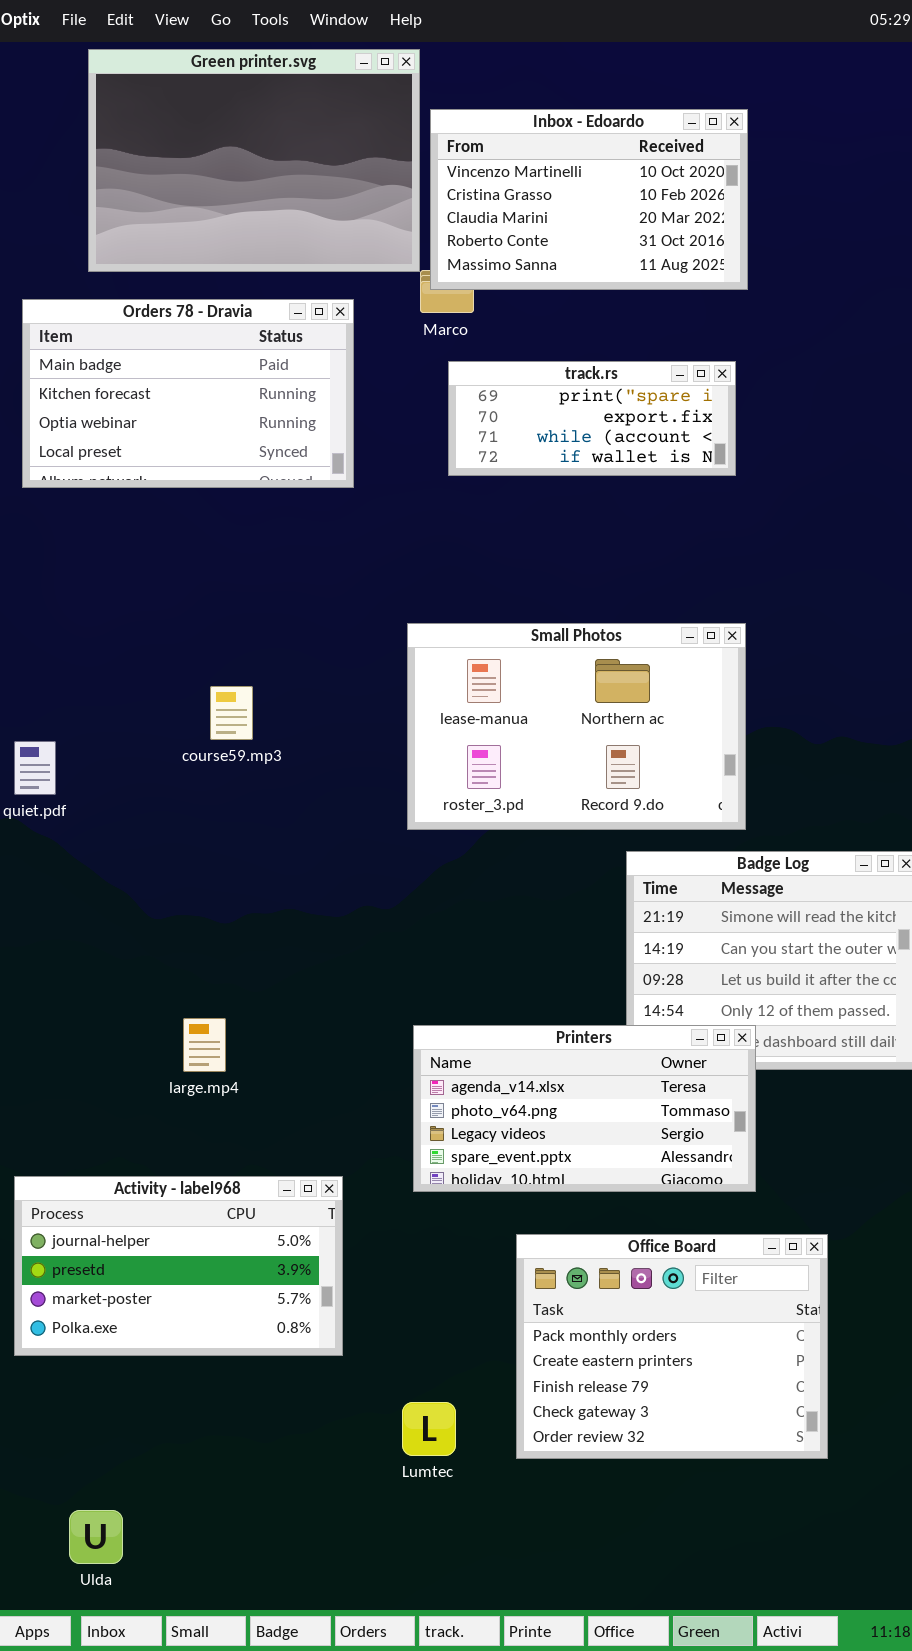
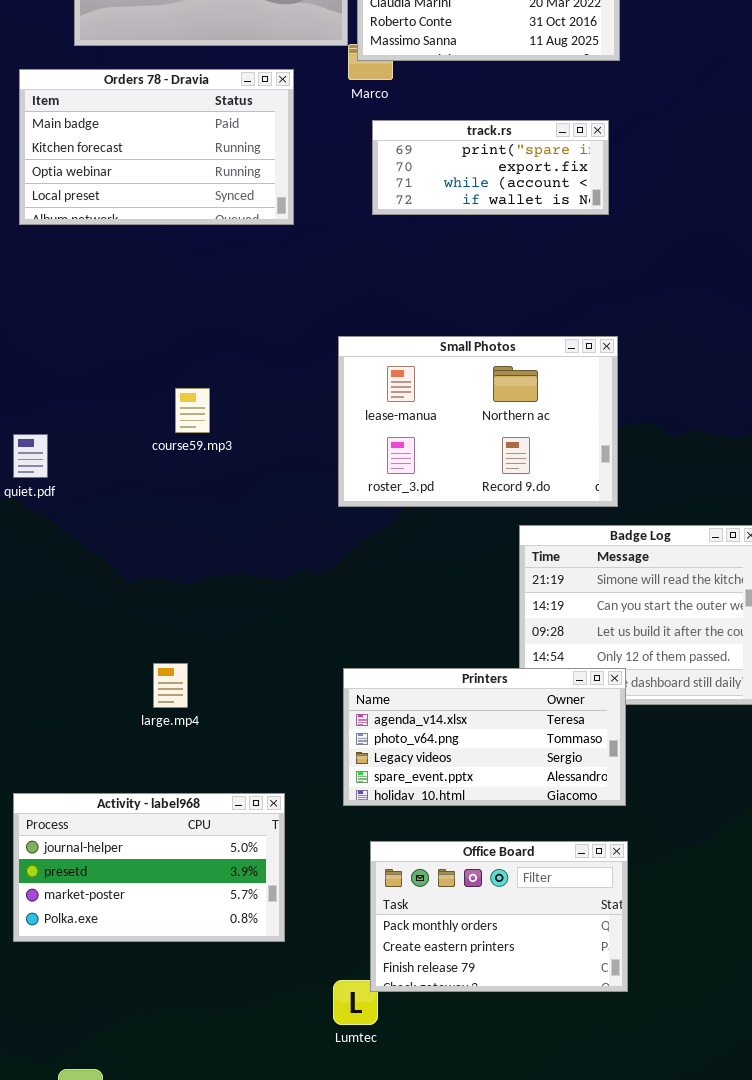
Office Board: [516,1234,828,1459] -> [370,841,628,992], moved, resized

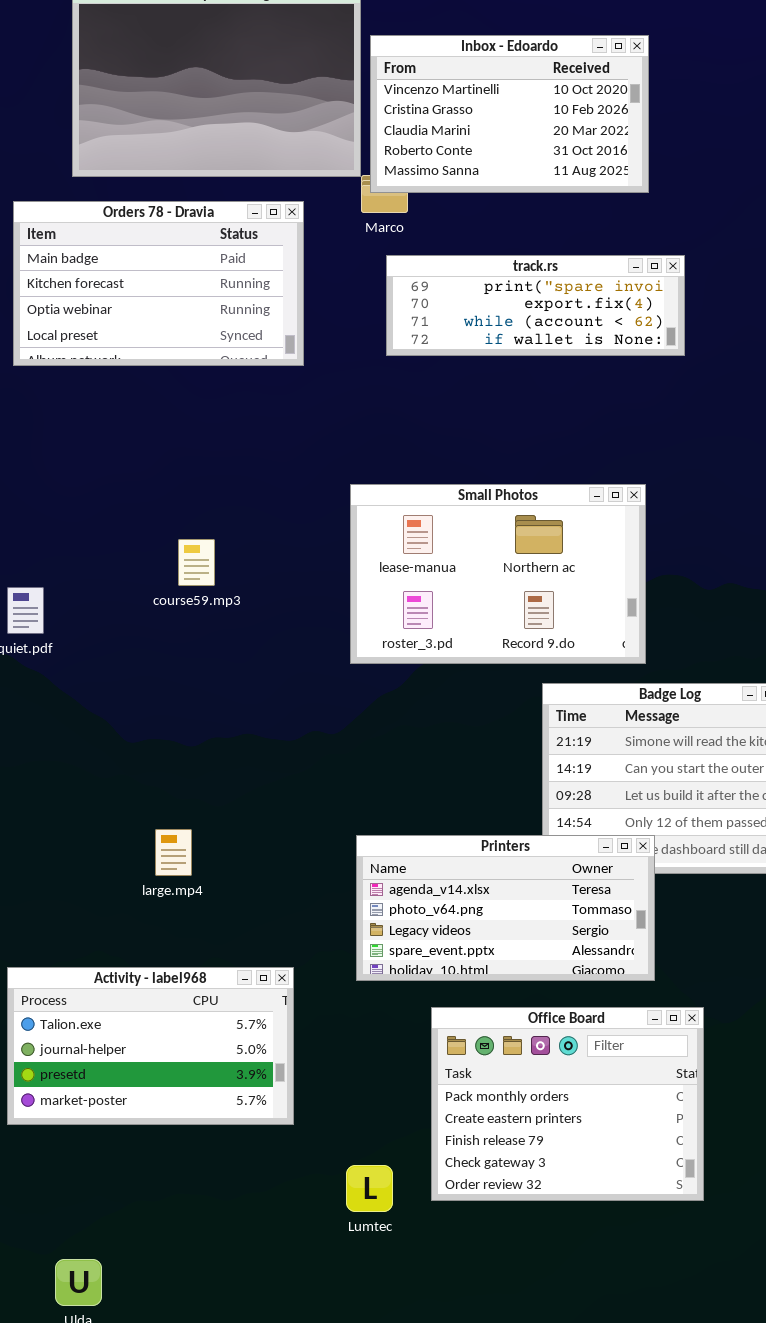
track.rs: [372,120,609,215] -> [386,255,685,356], resized
Activity - label968: [13,793,285,942] -> [7,967,294,1125], scrolled up 1 row
Office Board: [370,841,628,992] -> [431,1007,704,1201], moved, resized

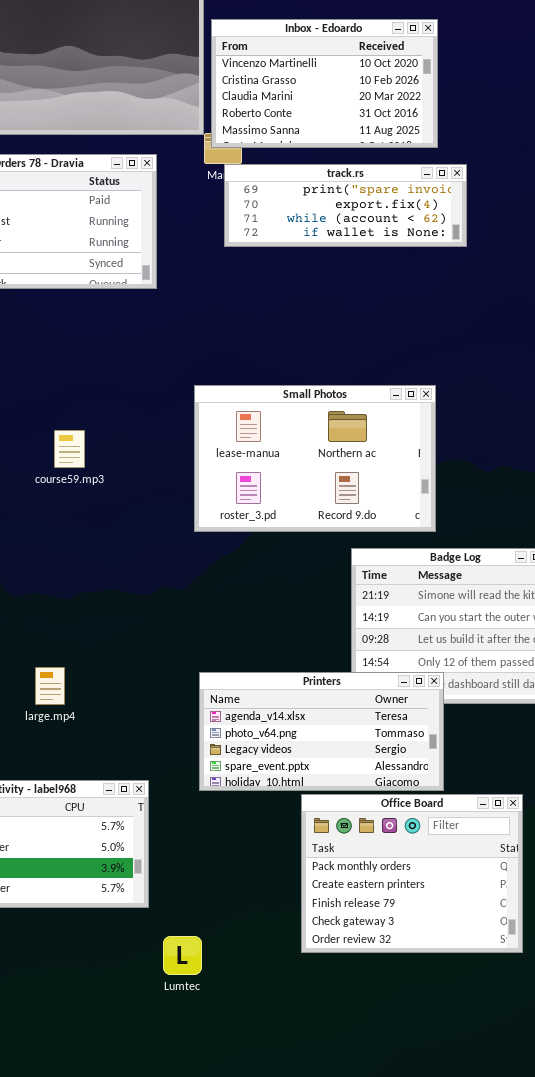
track.rs: [386,255,685,356] -> [224,164,467,247], moved
Office Board: [431,1007,704,1201] -> [301,794,523,953], moved
Lumtec: [346,1165,393,1212] -> [163,936,202,975], moved

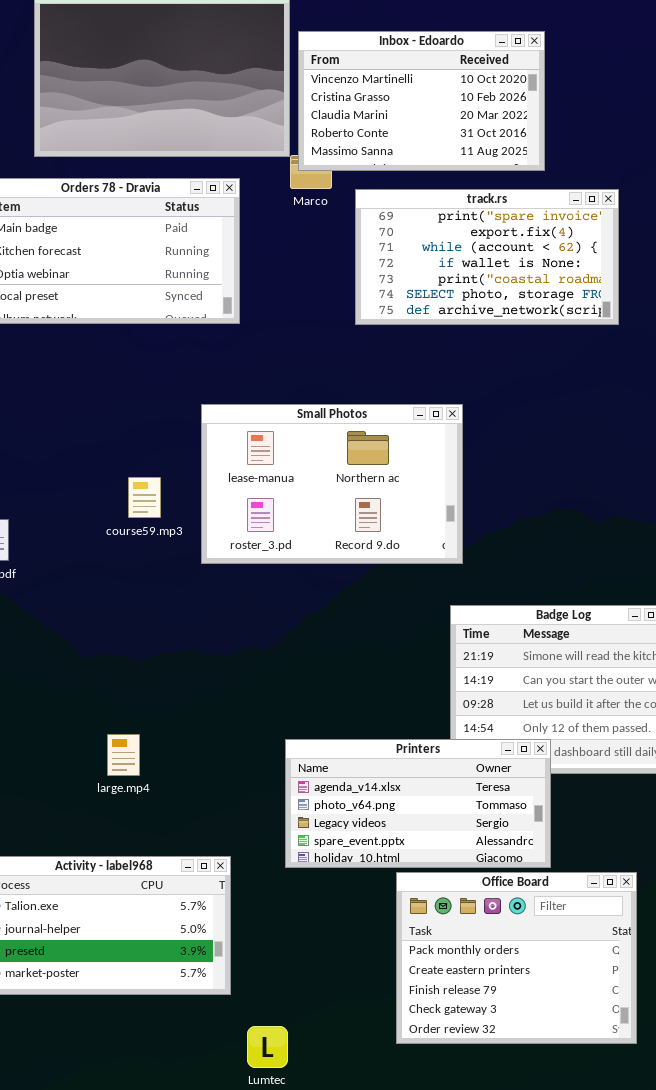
track.rs: [224,164,467,247] -> [355,189,619,325], moved, resized
Small Photos: [194,385,436,532] -> [201,404,463,564], moved

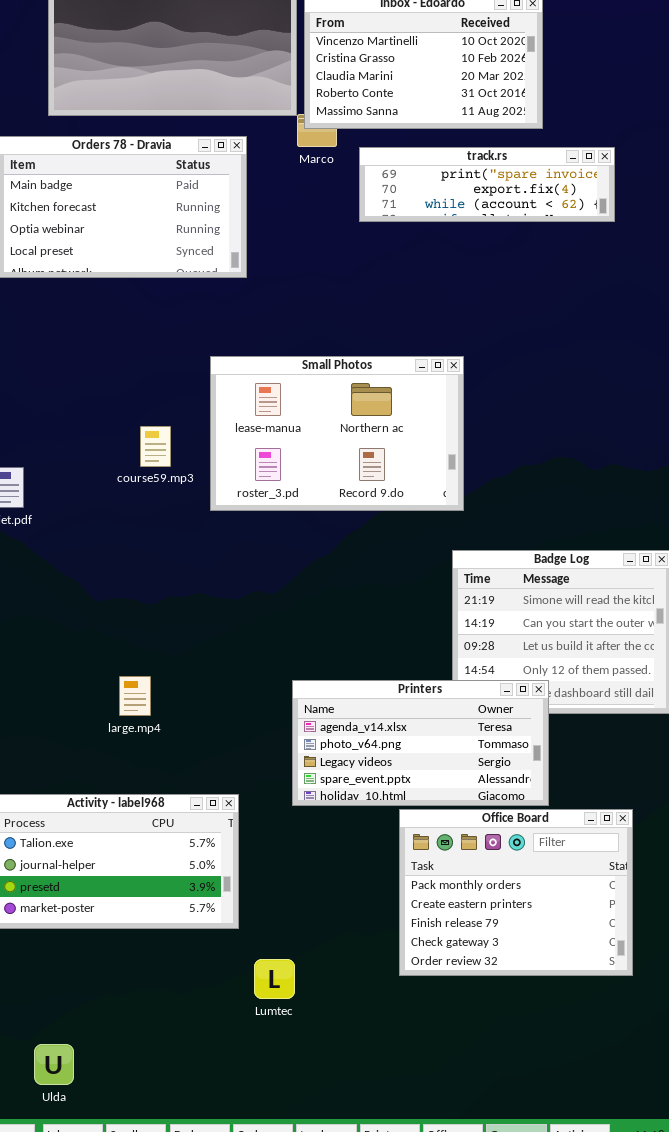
track.rs: [355,189,619,325] -> [359,147,615,222], resized

